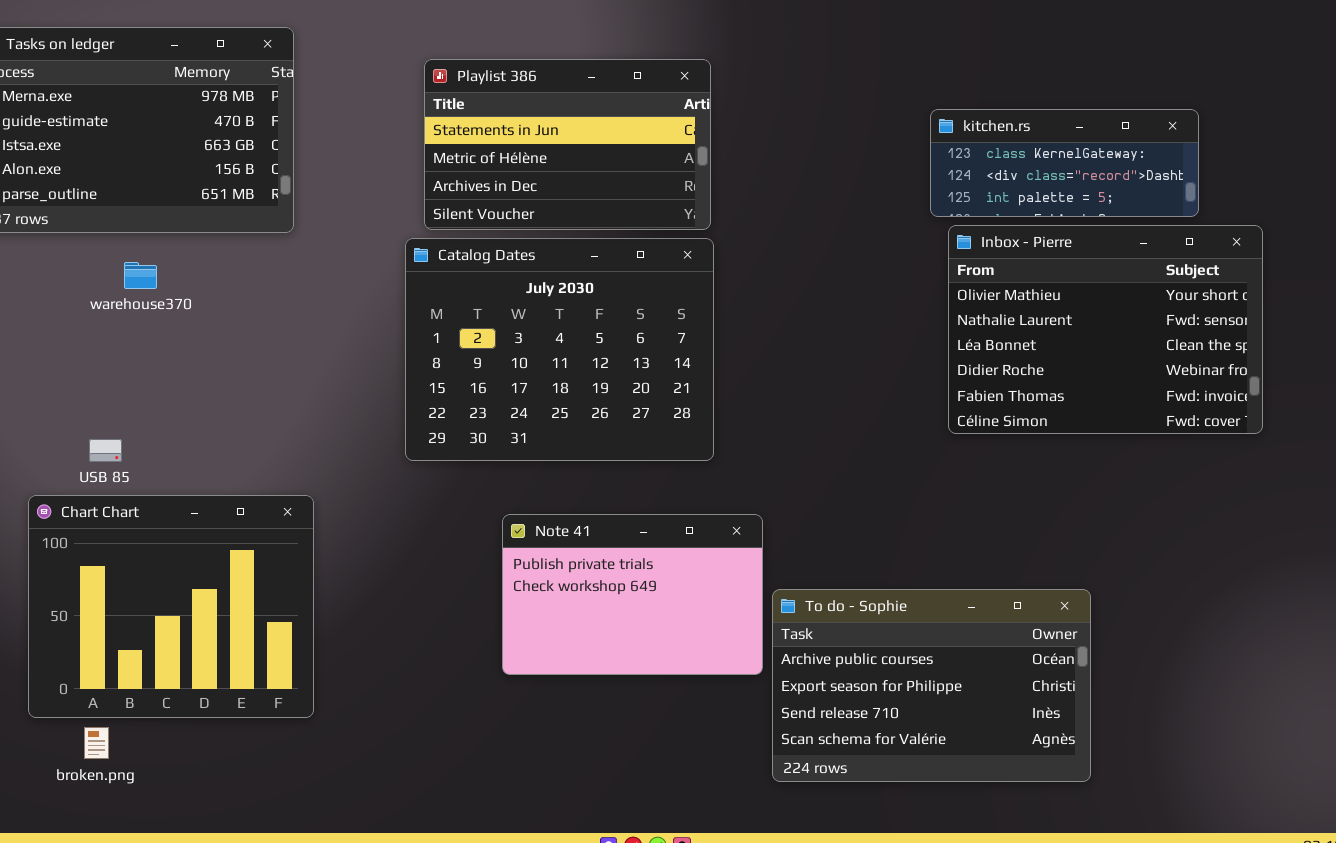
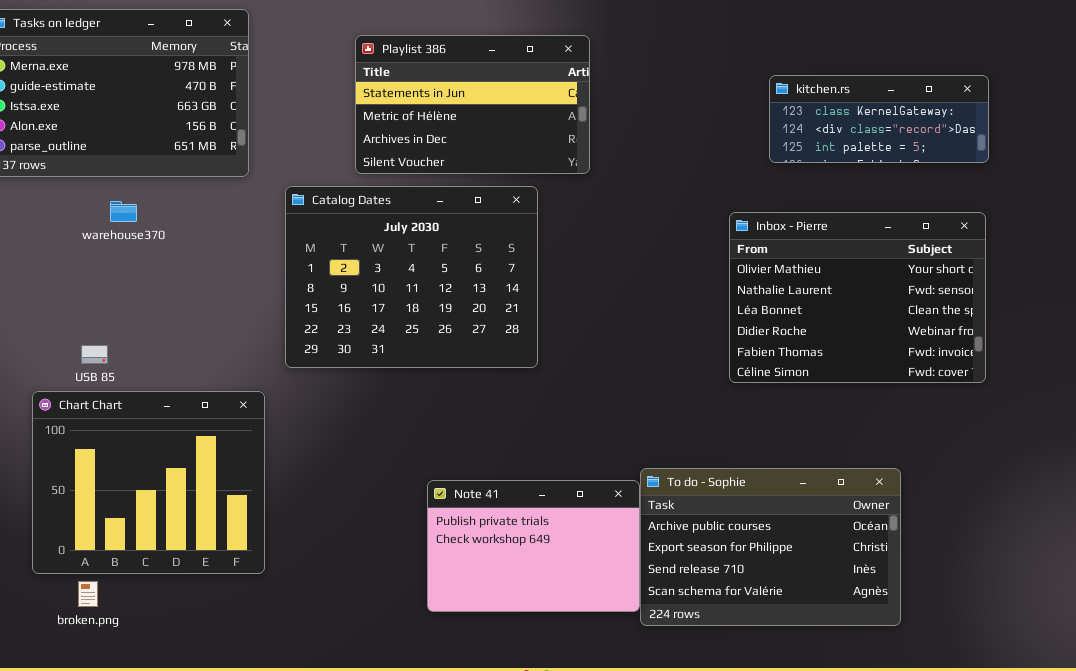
Inbox - Pierre: [948,225,1263,434] -> [729,212,986,383], moved
Catalog Dates: [405,238,714,461] -> [285,186,538,368], moved
Note 41: [502,514,763,675] -> [427,480,640,612], moved

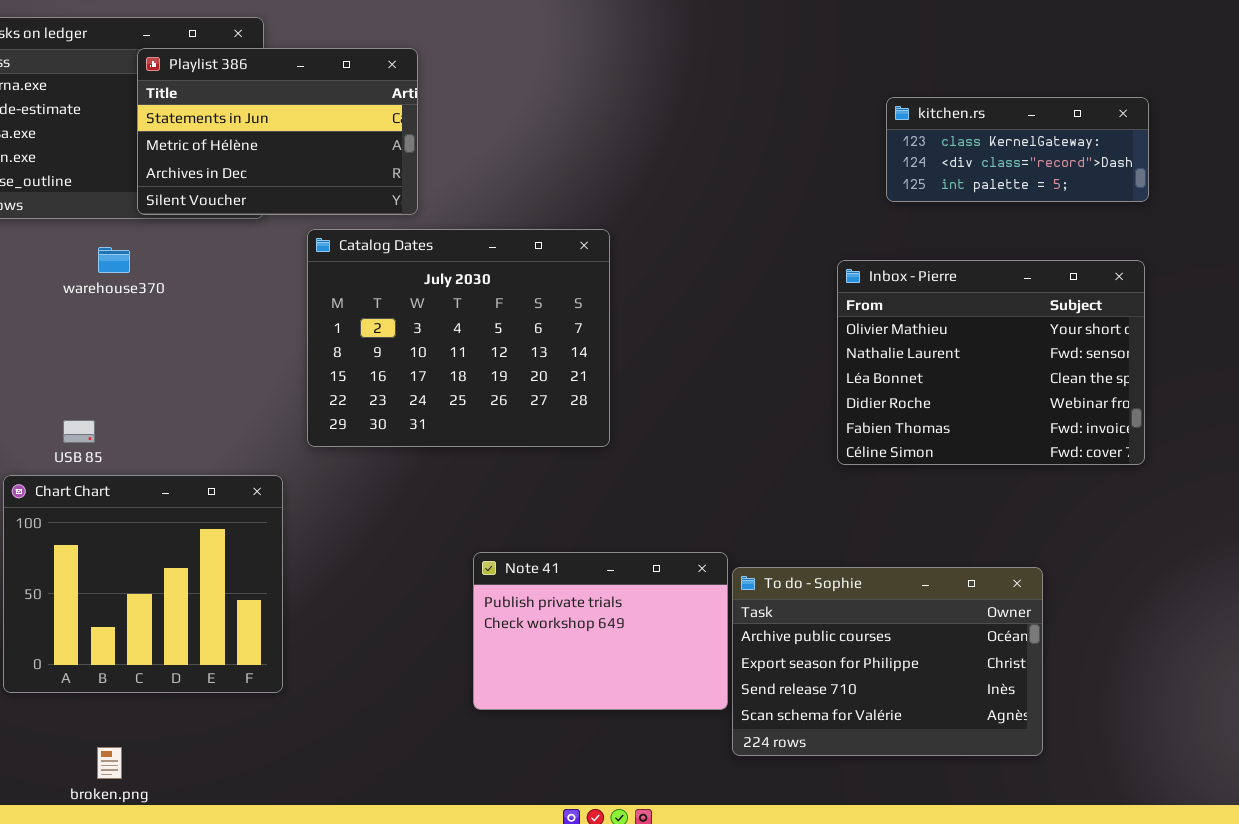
Playlist 386: [355,35,590,174] -> [137,48,418,215], moved
Note 41: [427,480,640,612] -> [473,552,728,710], moved
broken.png: [78,581,98,607] -> [97,747,122,779], moved

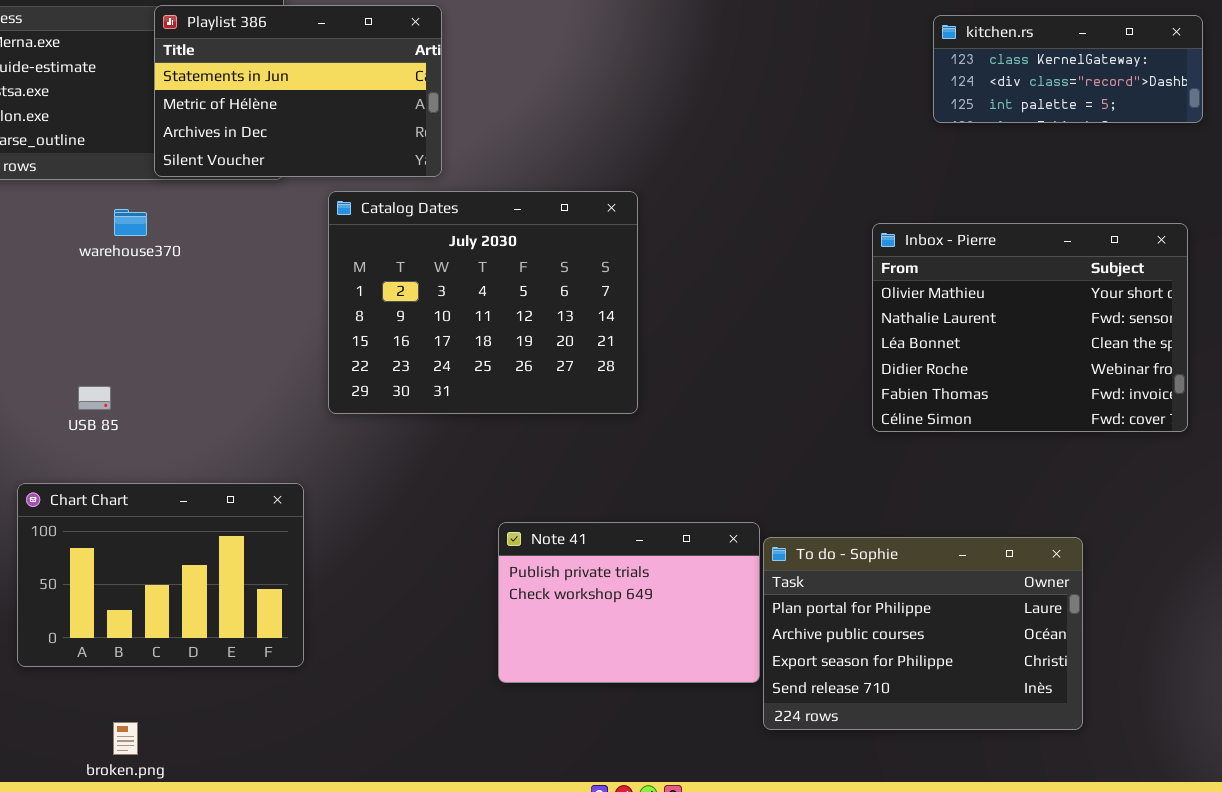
kitchen.rs: [886,97,1149,202] -> [933,15,1203,123], moved
Chart Chart: [3,475,283,693] -> [17,483,304,667], resized
To do - Sophie: [732,567,1043,756] -> [763,537,1083,730], scrolled up 1 row

